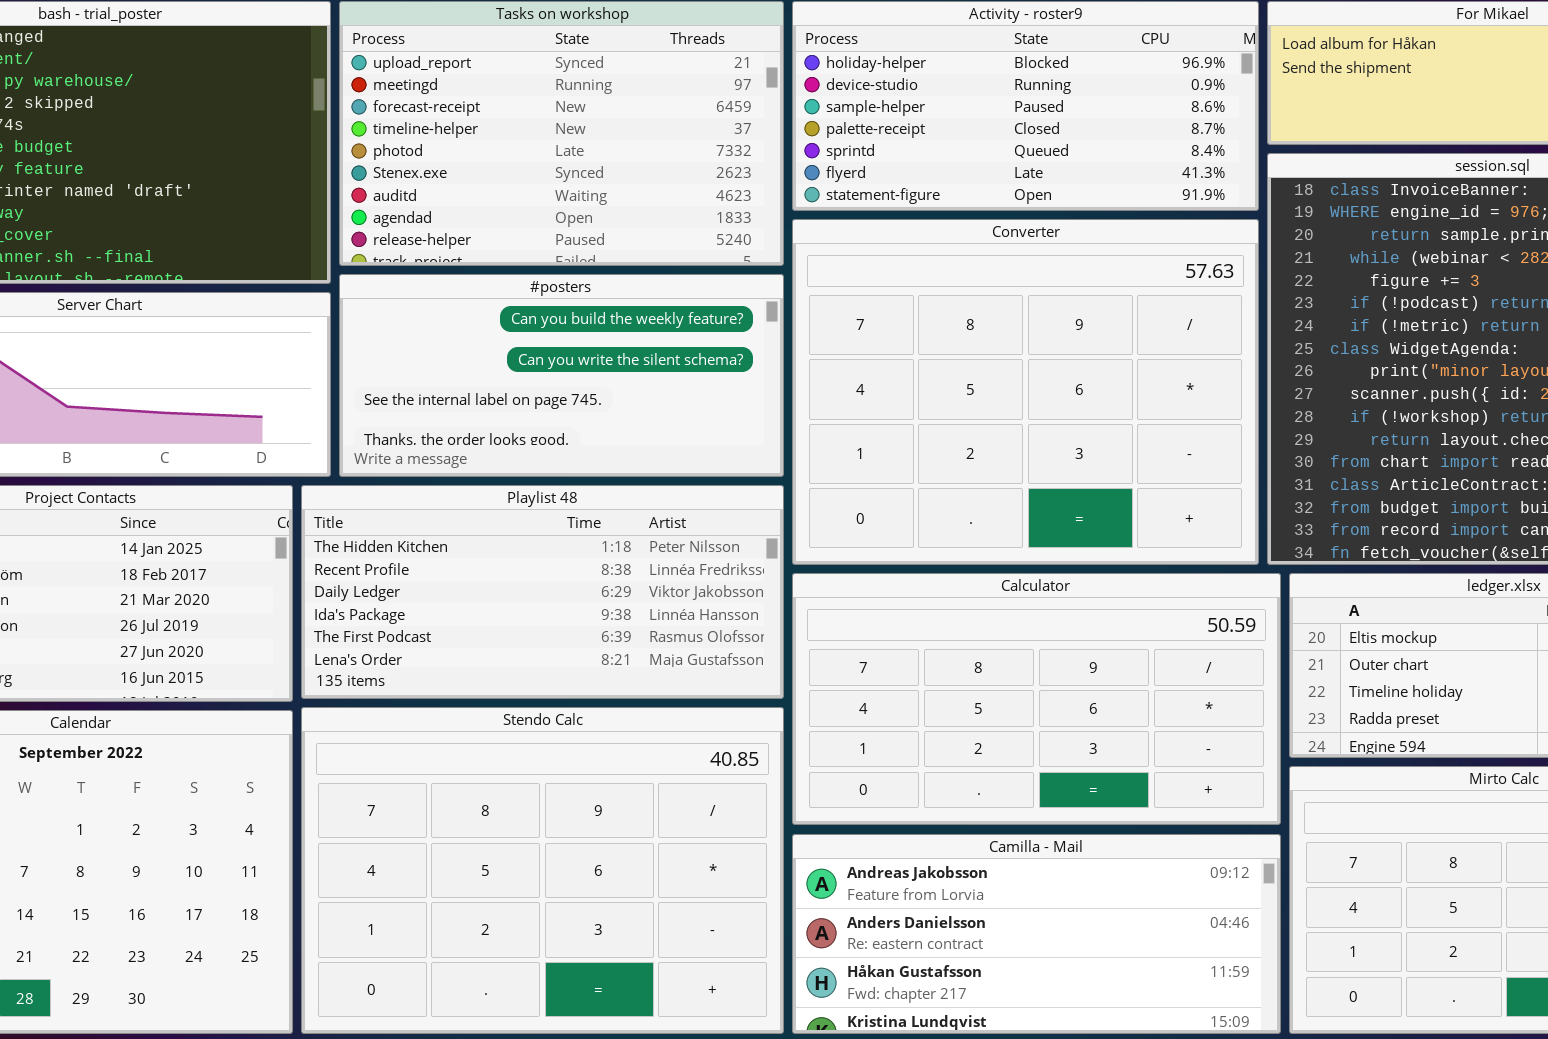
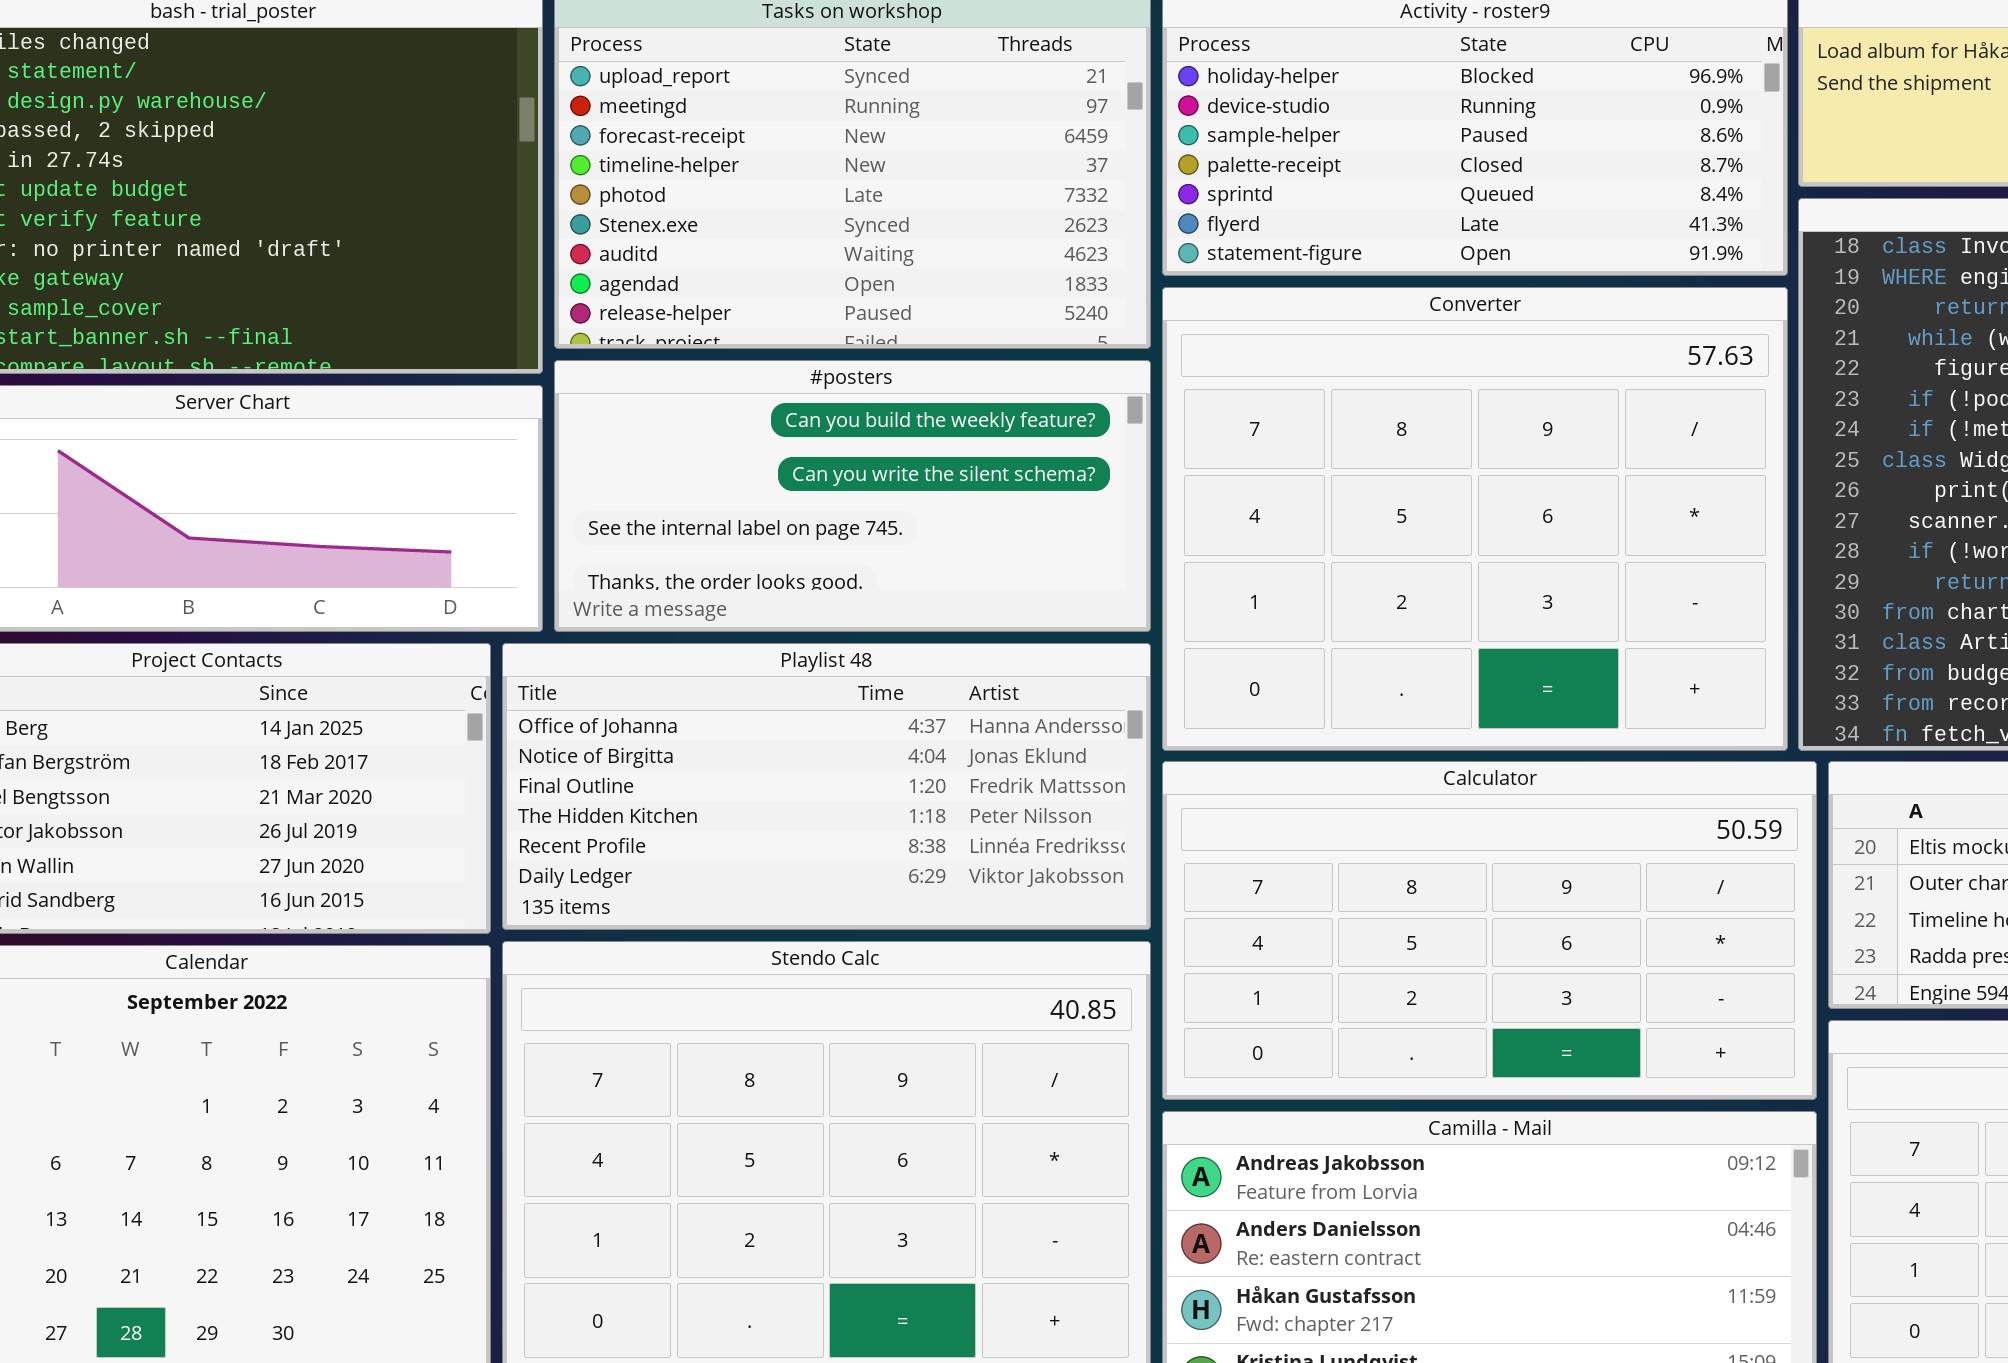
Playlist 48: [301,485,784,699] -> [502,643,1151,930], scrolled up 3 rows

